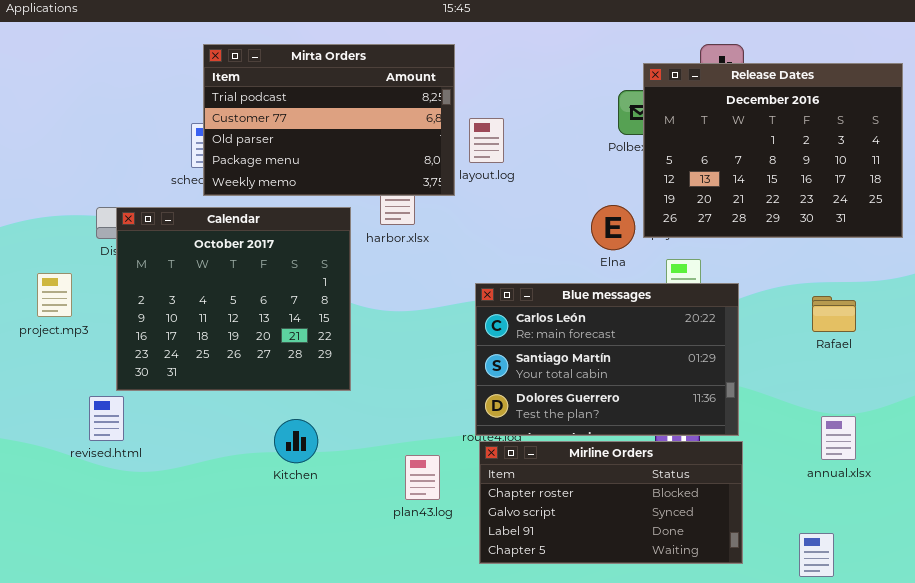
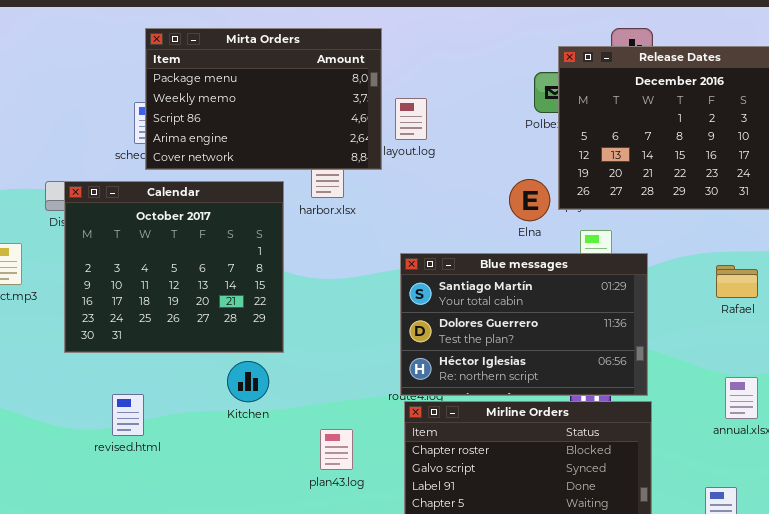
Mirta Orders: [203,44,455,196] -> [145,28,382,170], scrolled down 3 rows
Blue messages: [475,283,739,436] -> [400,253,648,396], scrolled down 1 row
revised.html: [89,396,124,441] -> [112,394,144,436], moved
Kitchen: [274,419,318,463] -> [227,361,269,402], moved
plan43.log: [405,455,440,500] -> [320,429,353,470], moved

